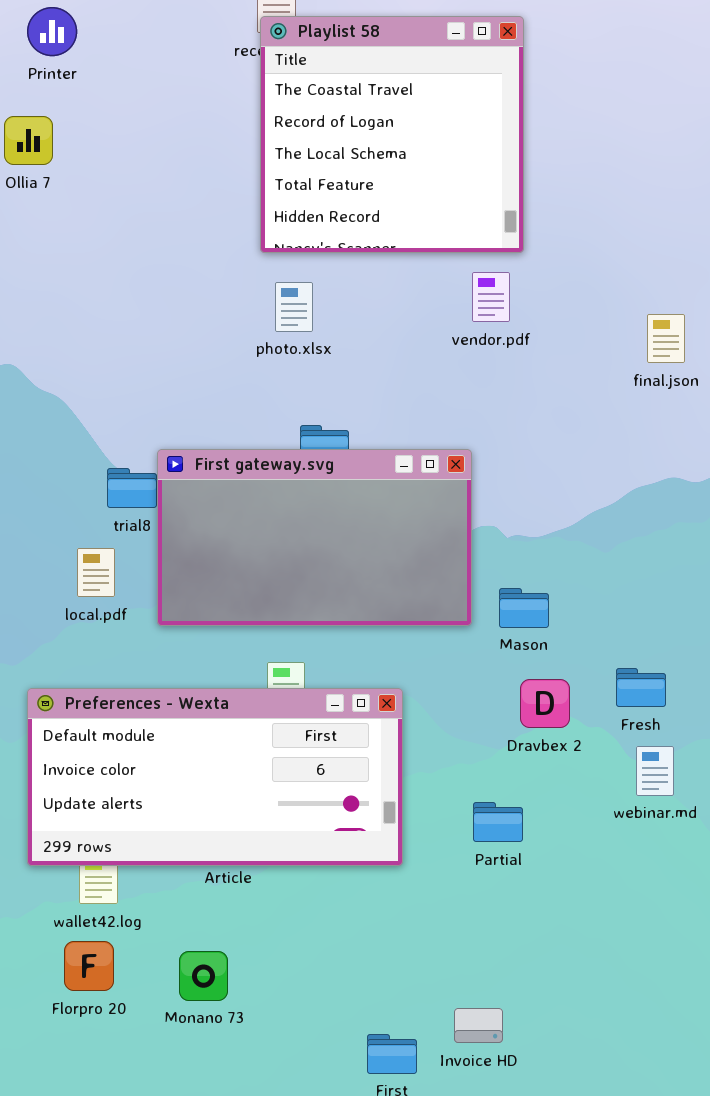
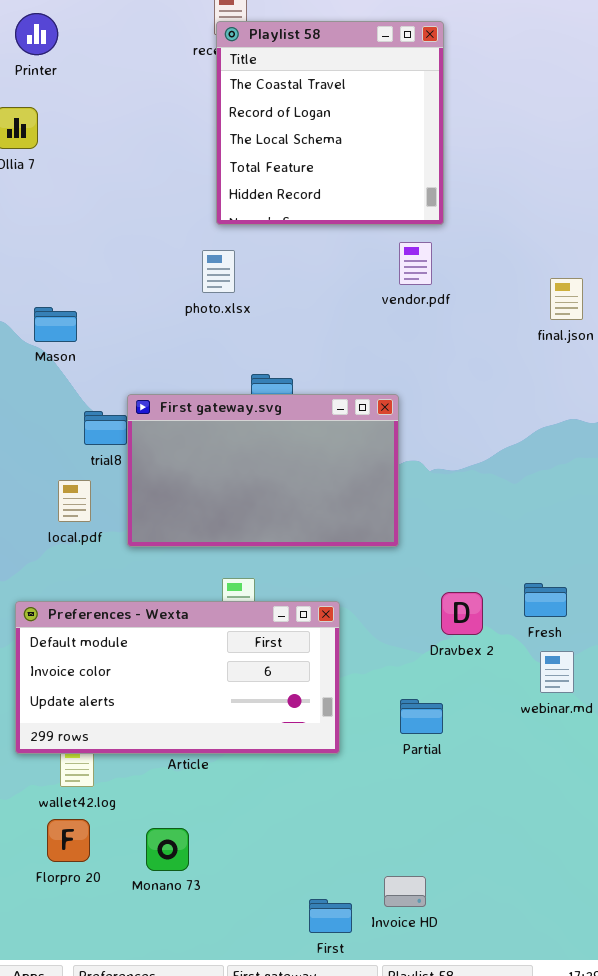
photo.xlsx: [275,282,313,332] -> [202,250,235,293], moved
Mason: [499,588,549,628] -> [34,307,77,342], moved

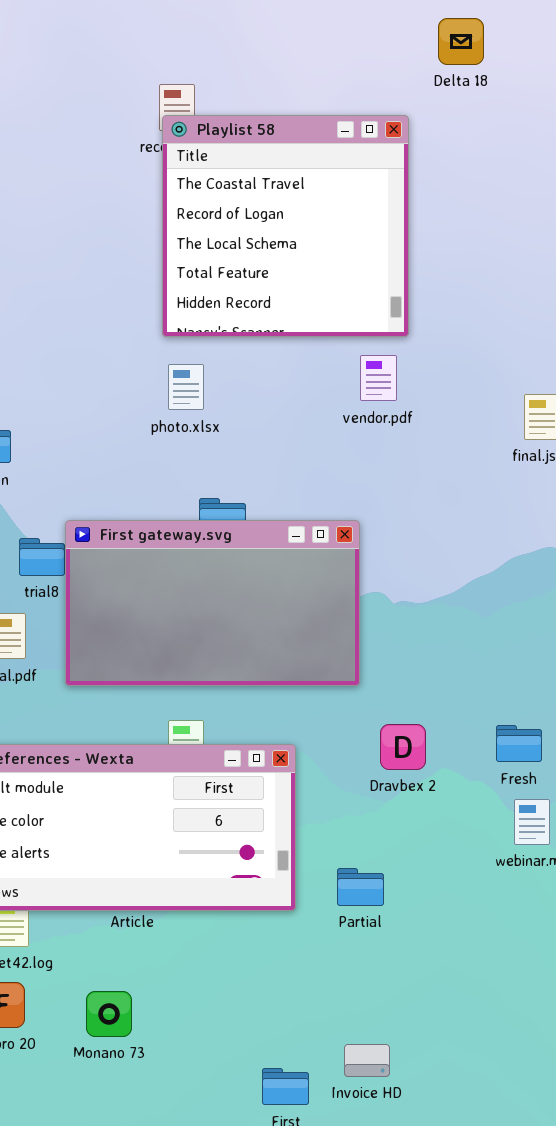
photo.xlsx: [202,250,235,293] -> [168,364,204,410], moved
Dravbex 2: [441,592,483,635] -> [380,724,426,770], moved
Partial: [400,699,443,734] -> [337,868,384,906], moved

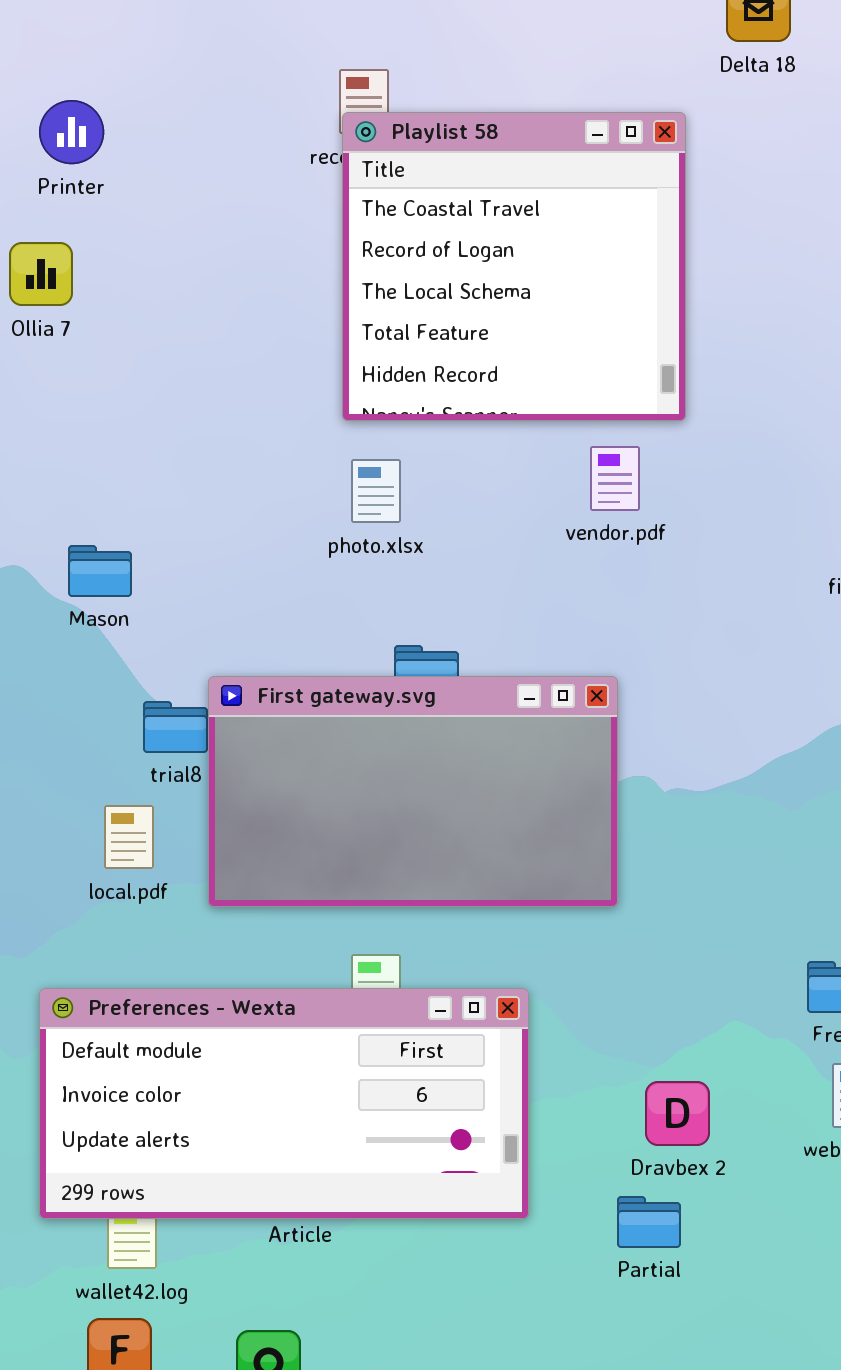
vendor.pdf: [360,355,397,401] -> [590,446,640,511], moved
Dravbex 2: [380,724,426,770] -> [645,1081,710,1146], moved
Partial: [337,868,384,906] -> [617,1196,681,1248], moved

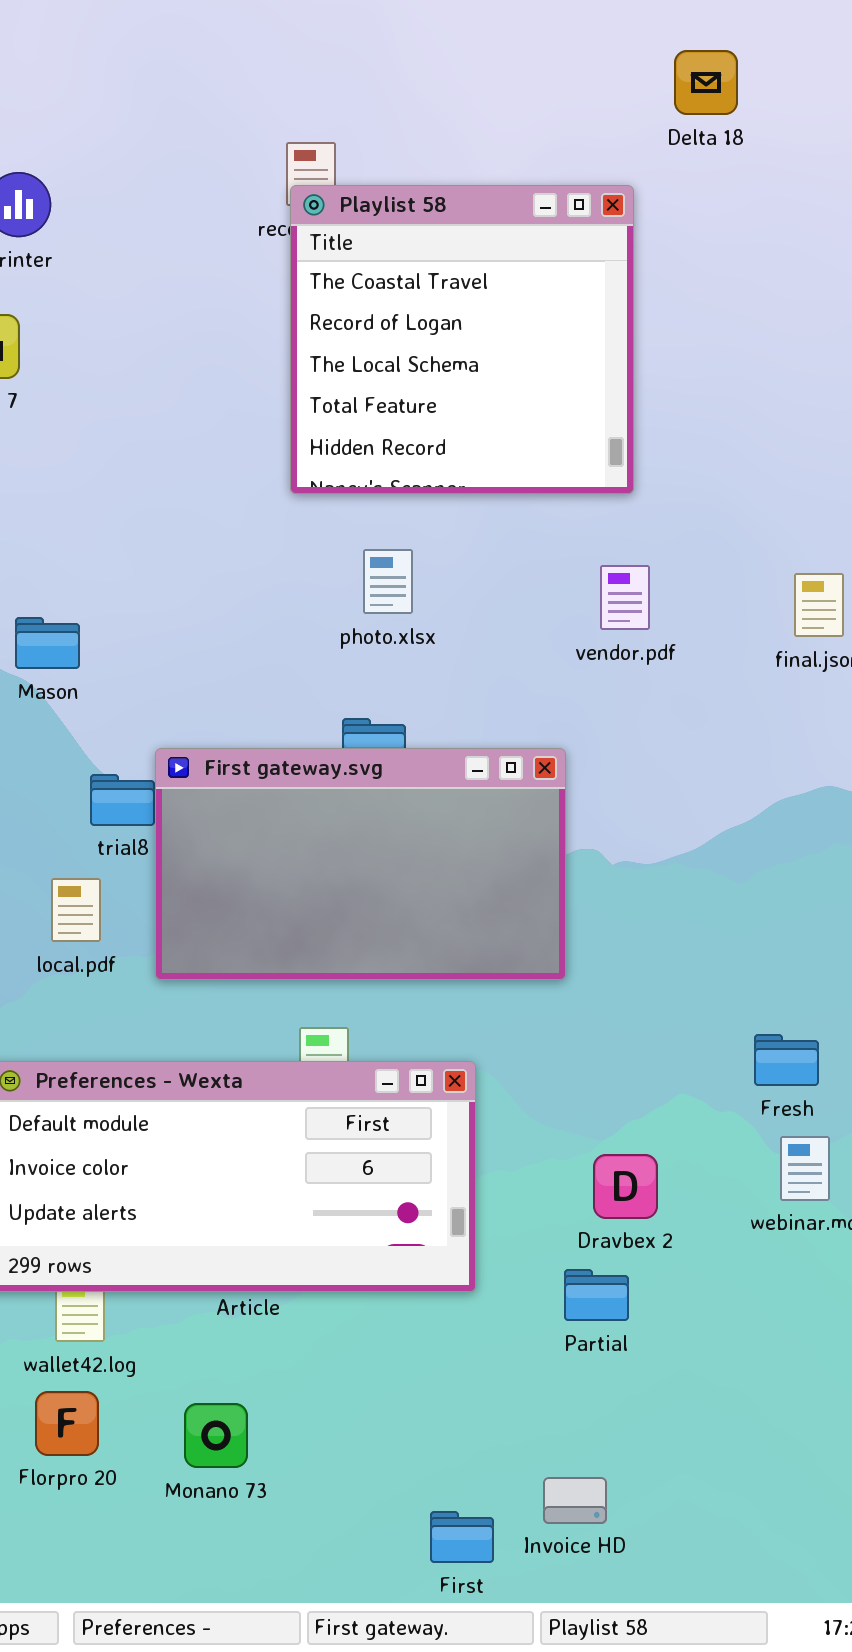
vendor.pdf: [590,446,640,511] -> [600,565,650,630], moved
photo.xlsx: [351,459,401,523] -> [363,549,413,614], moved

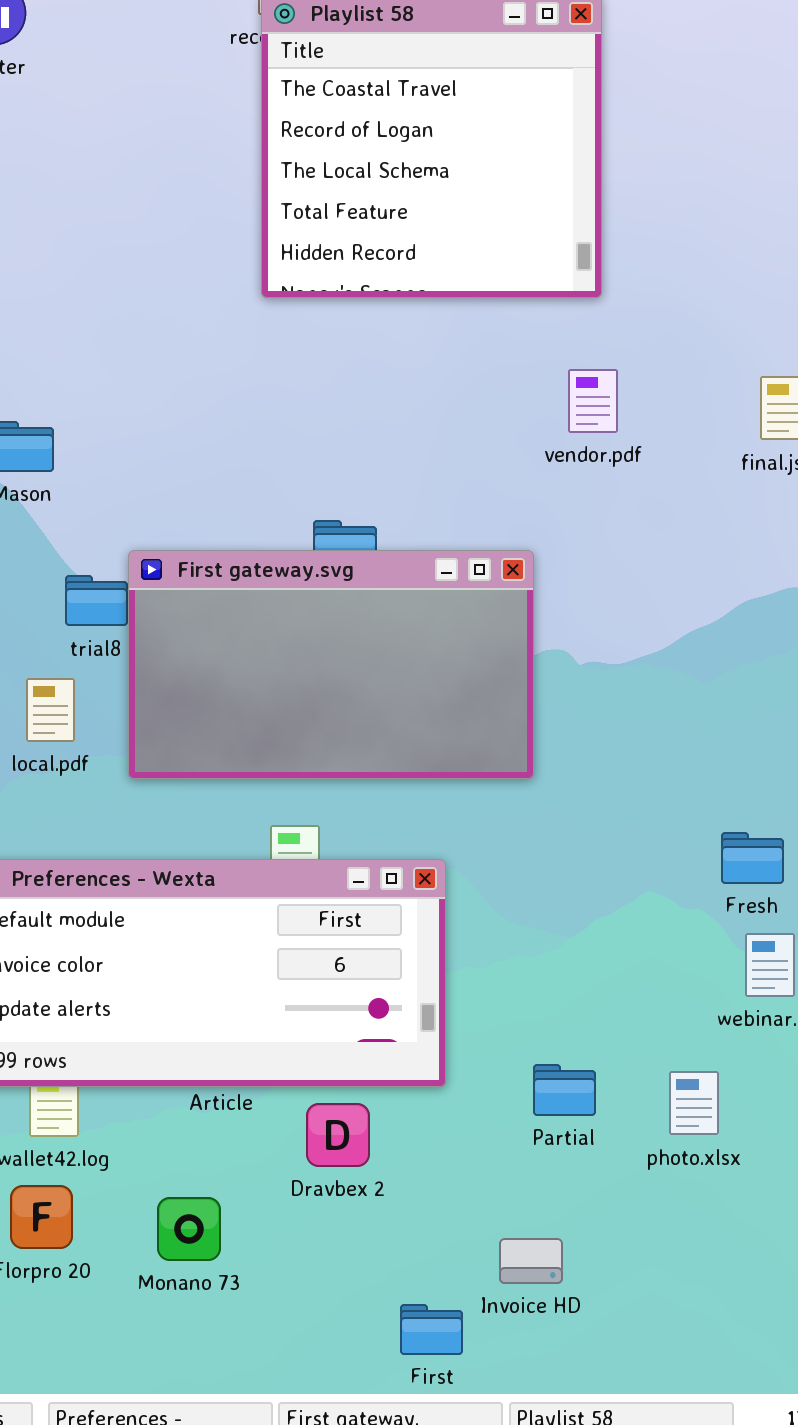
photo.xlsx: [363,549,413,614] -> [669,1071,719,1135], moved
Dravbex 2: [593,1154,658,1219] -> [306,1103,370,1167], moved
Invoice HD: [543,1477,607,1524] -> [499,1238,563,1284], moved

